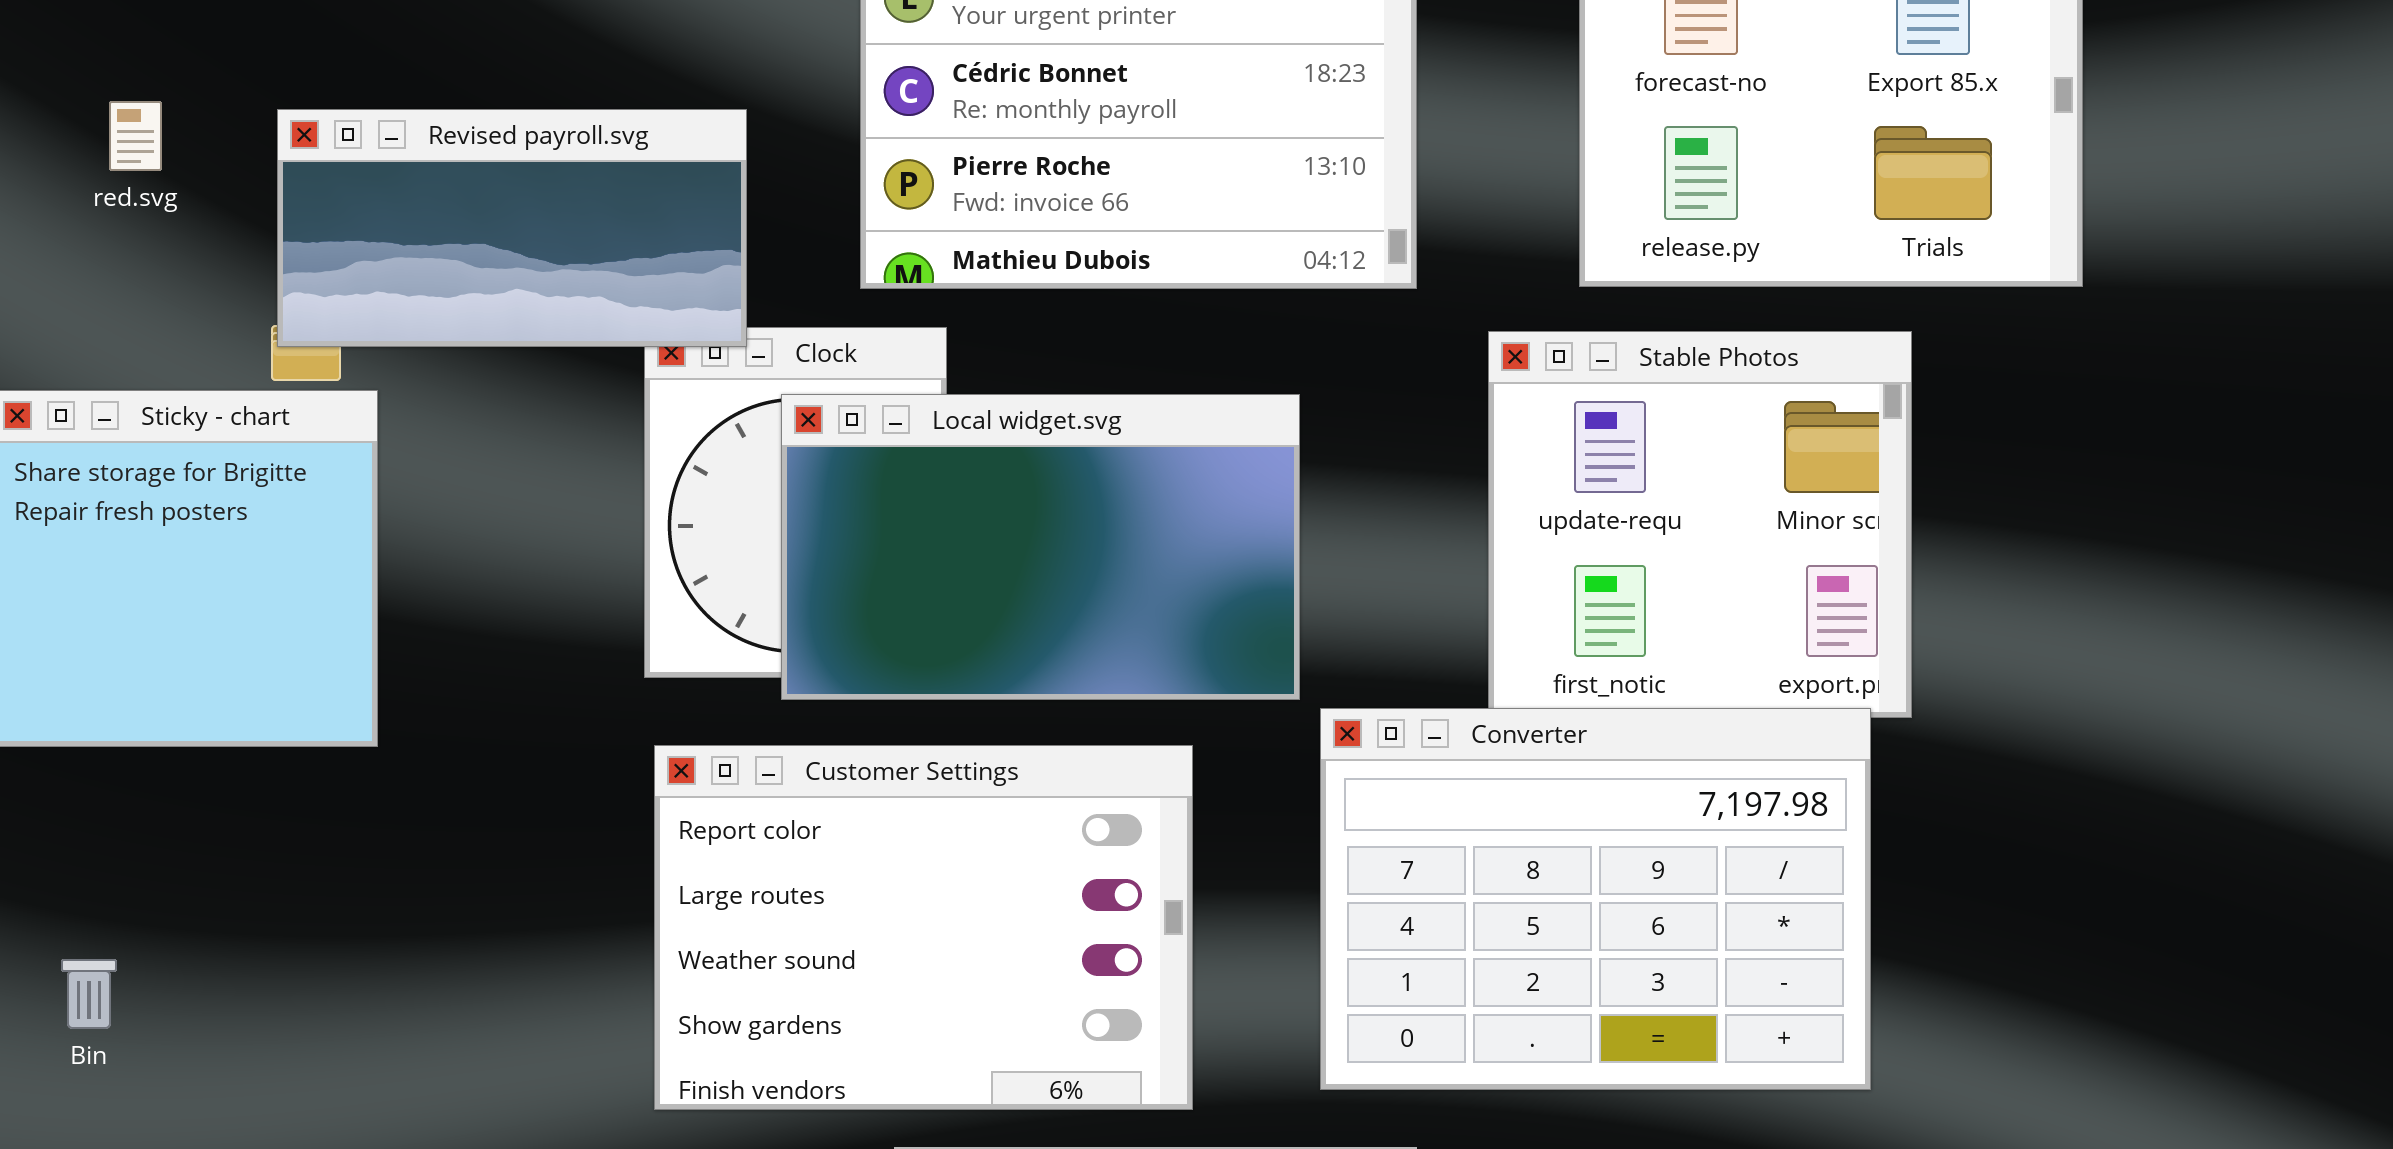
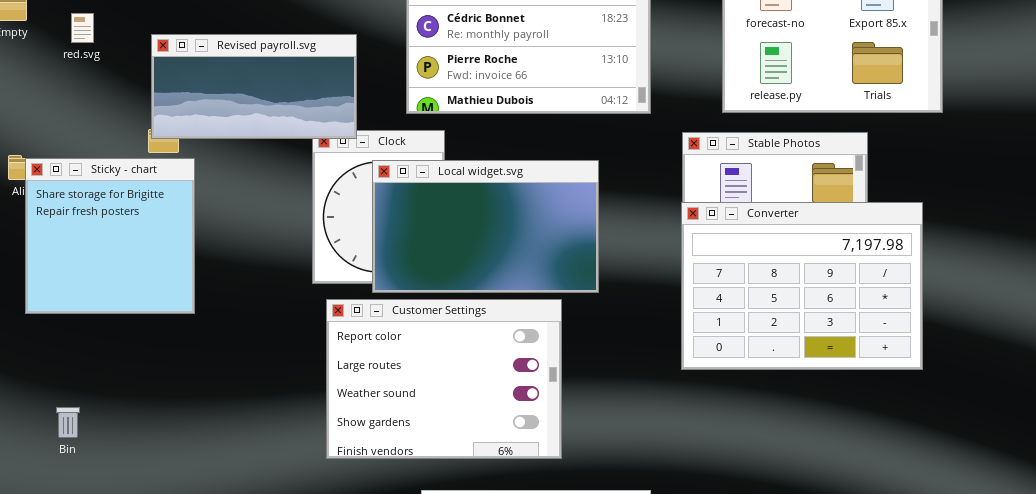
red.svg: [109,101,162,171] -> [71,13,94,43], moved
Converter: [1320,708,1871,1090] -> [681,202,923,370], moved
Customer Settings: [654,745,1193,1110] -> [326,299,562,459], moved

